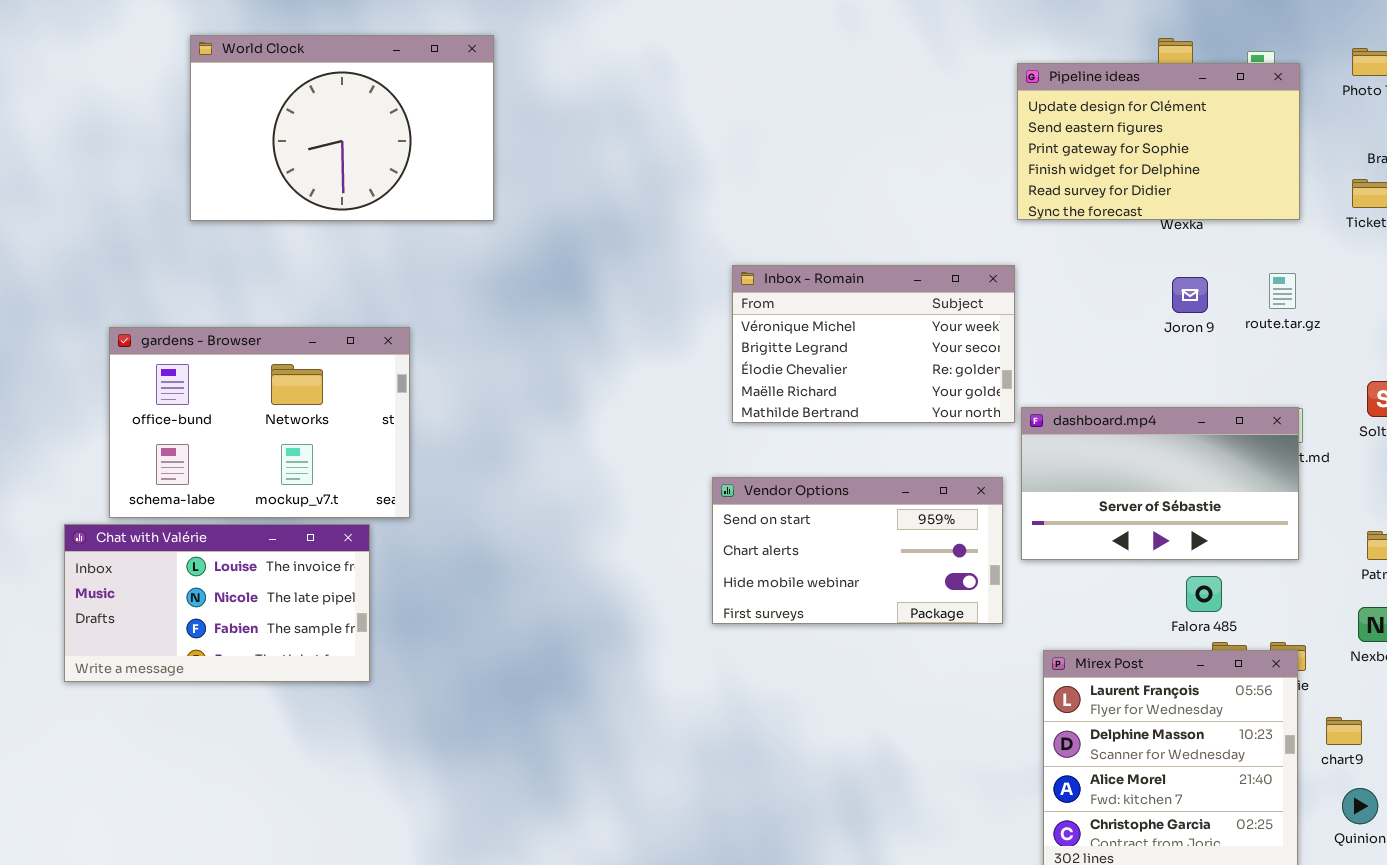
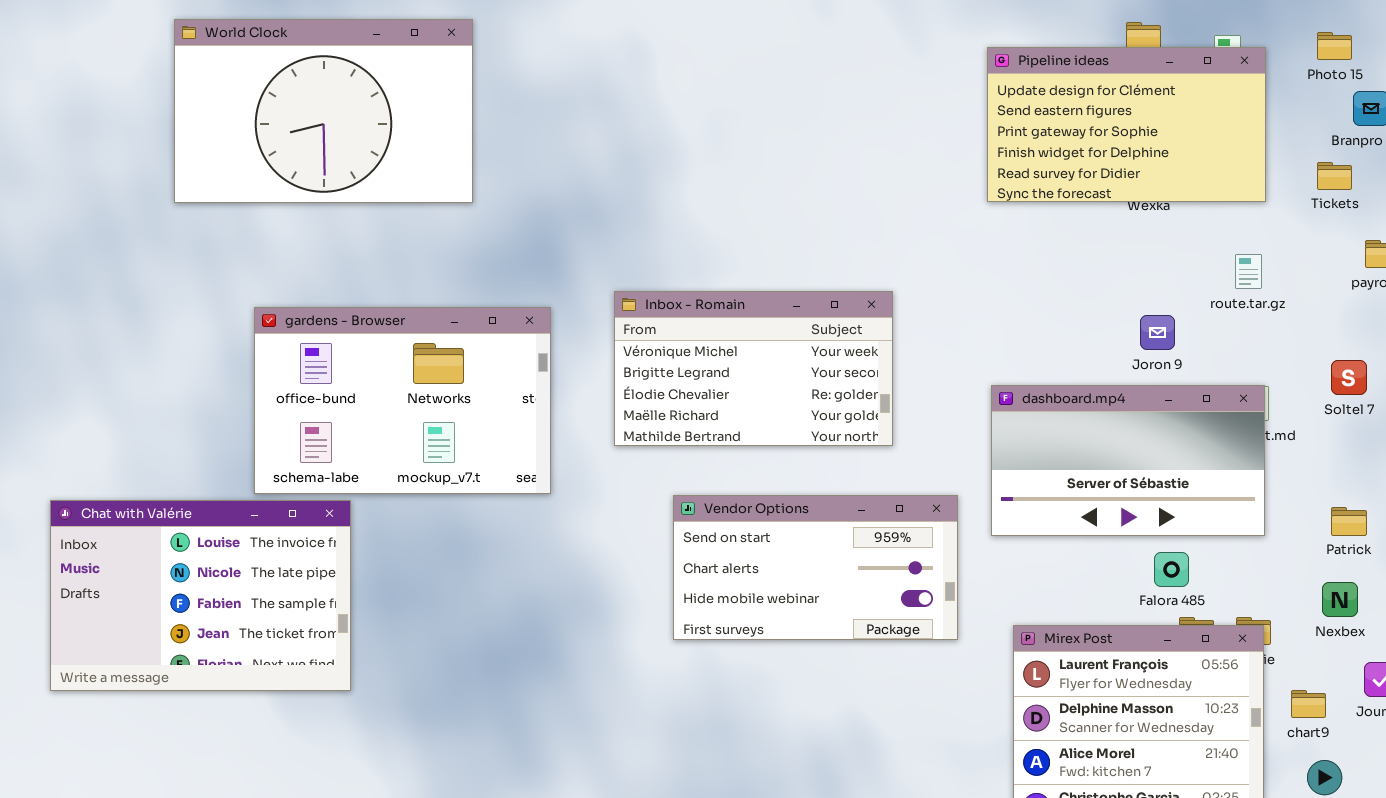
Inbox - Romain: [732,265,1015,423] -> [614,291,893,446], moved
Joron 9: [1172,277,1208,313] -> [1140,315,1175,350], moved
gardens - Browser: [109,327,410,518] -> [254,307,551,494], moved
Vendor Options: [712,477,1003,624] -> [673,495,958,640], moved
Chat with Valérie: [64,524,370,682] -> [50,500,351,691], resized

